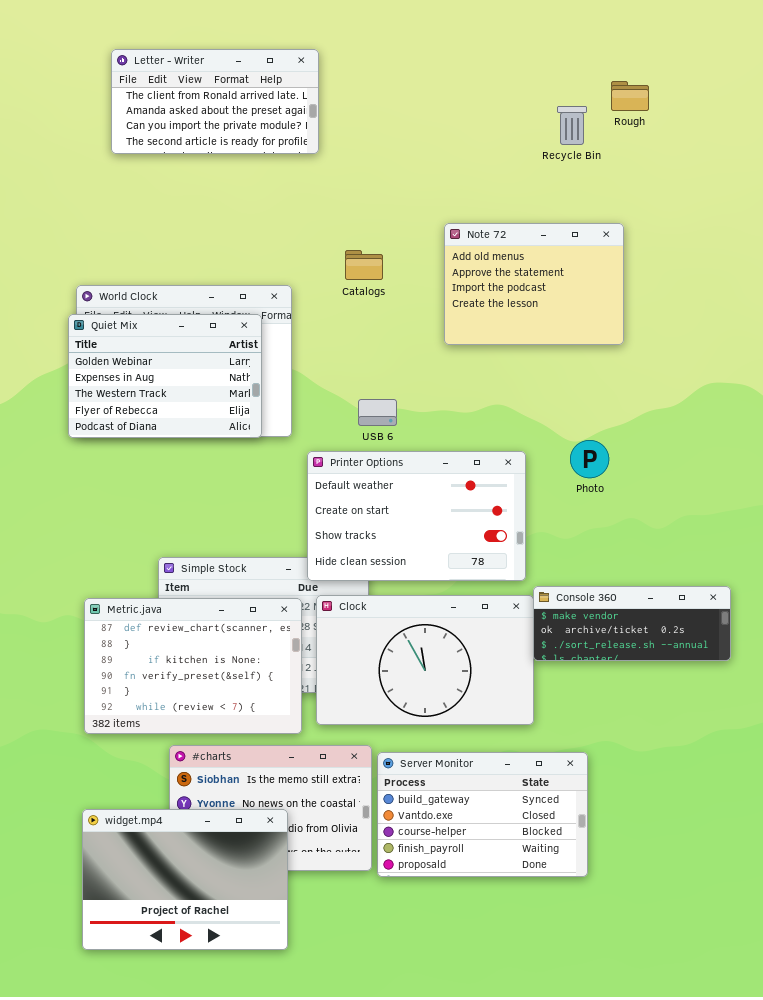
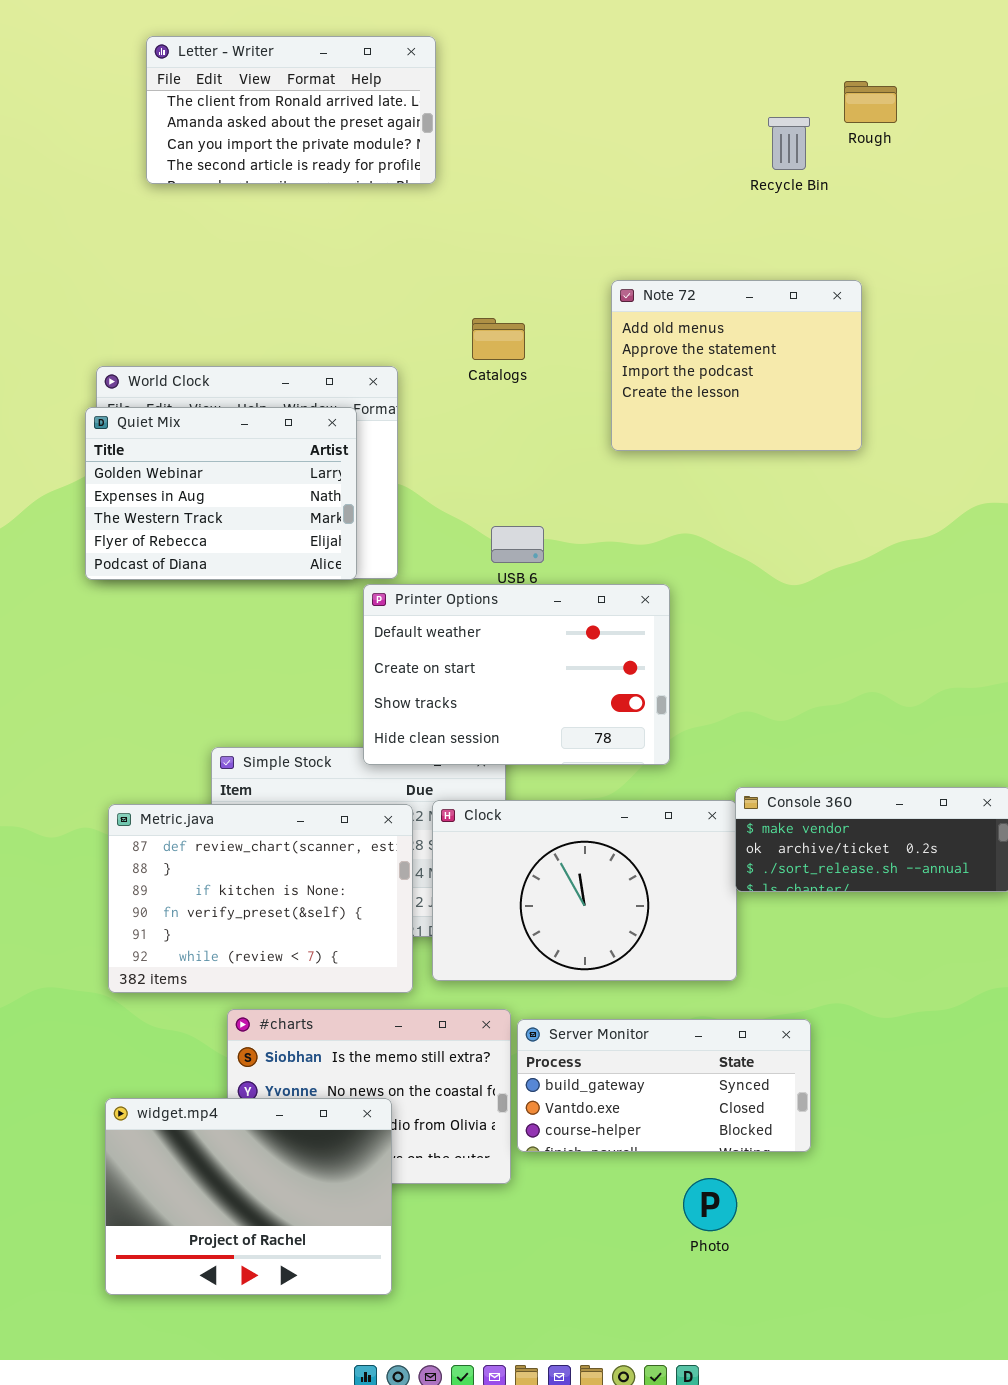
Photo: [570,440,609,478] -> [683,1178,737,1231], moved
Printer Options: [307,451,526,581] -> [363,584,670,765], moved
Server Monitor: [377,752,588,877] -> [517,1019,811,1152], resized

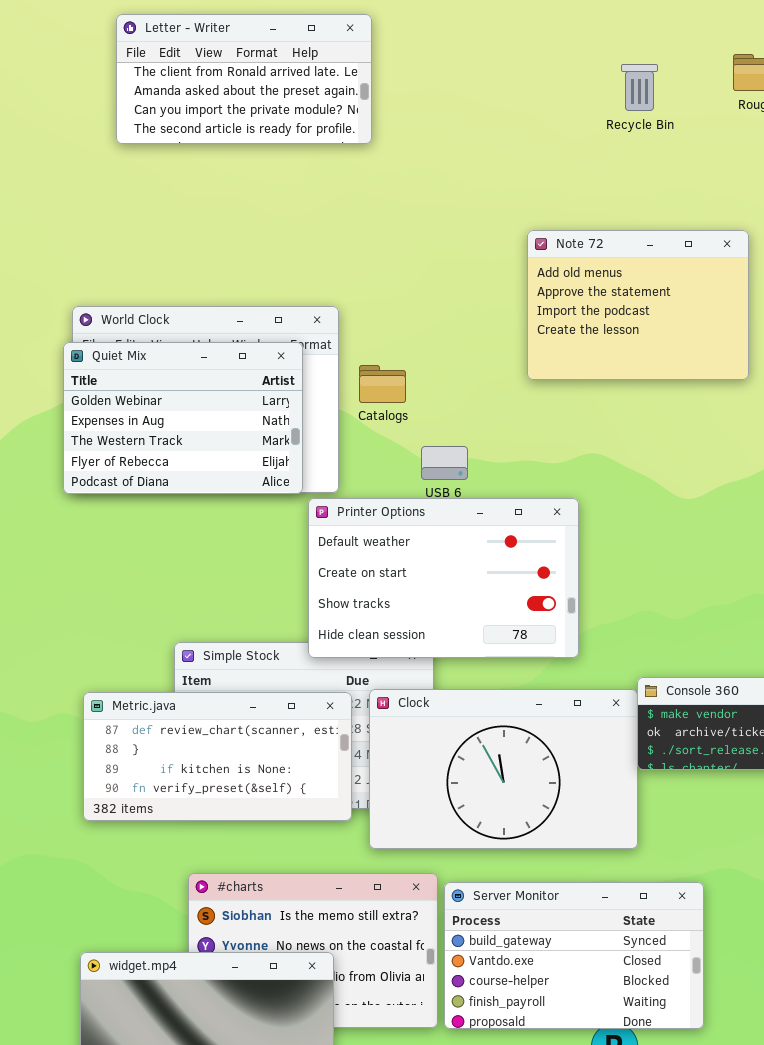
Recycle Bin: [768,117,810,170] -> [621,64,658,111], moved
Catalogs: [472,318,525,360] -> [359,365,406,403], moved
Metric.java: [108,804,413,993] -> [83,692,352,821], resized
Server Monitor: [517,1019,811,1152] -> [444,882,704,1029], resized

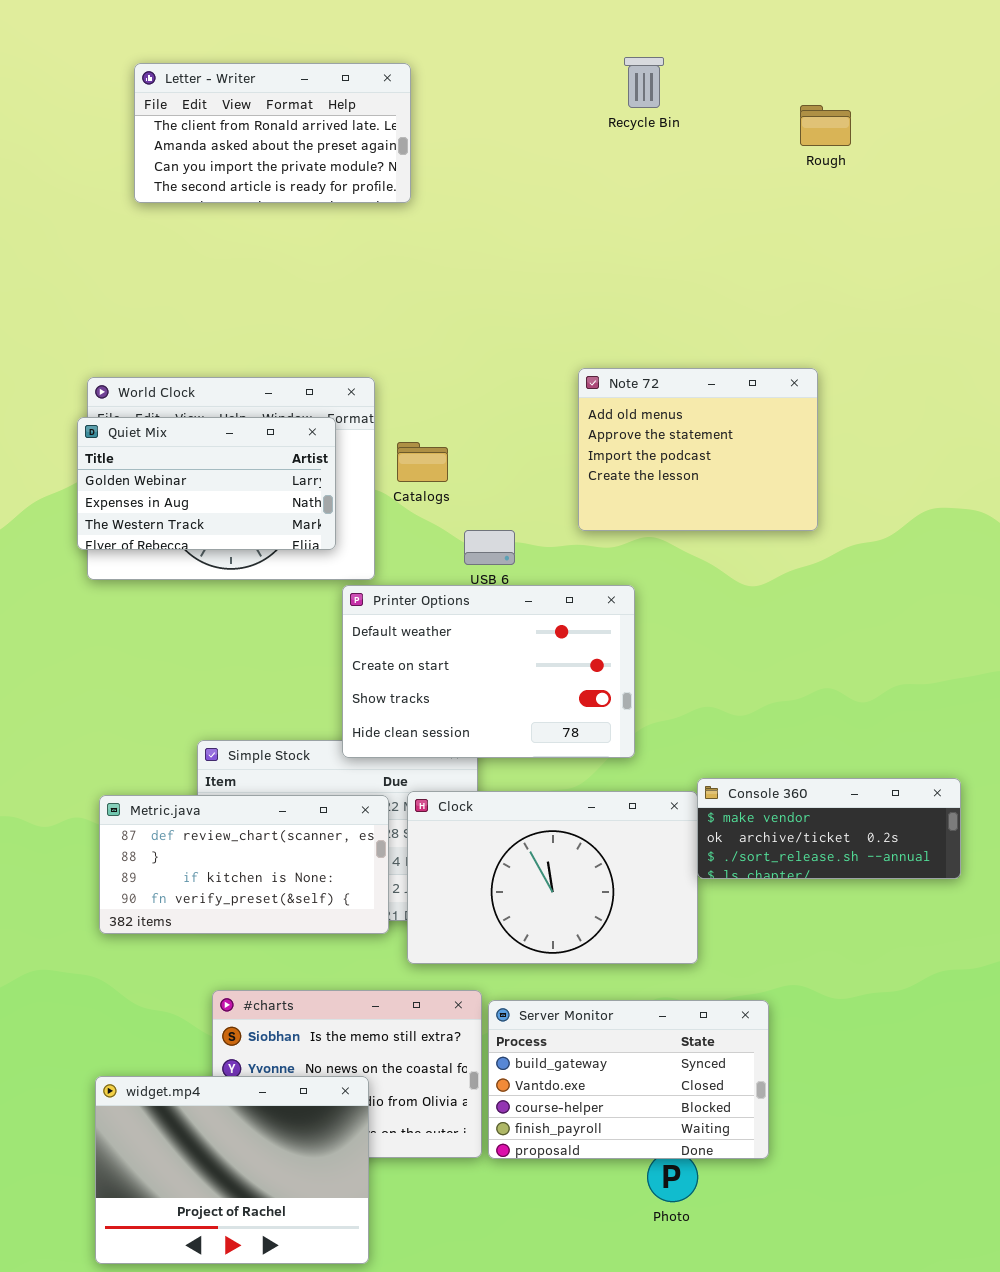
Recycle Bin: [621,64,658,111] -> [624,57,664,108], moved
Note 72: [527,230,749,380] -> [578,368,818,531], moved
Quiet Mix: [63,342,303,494] -> [77,417,336,550], resized

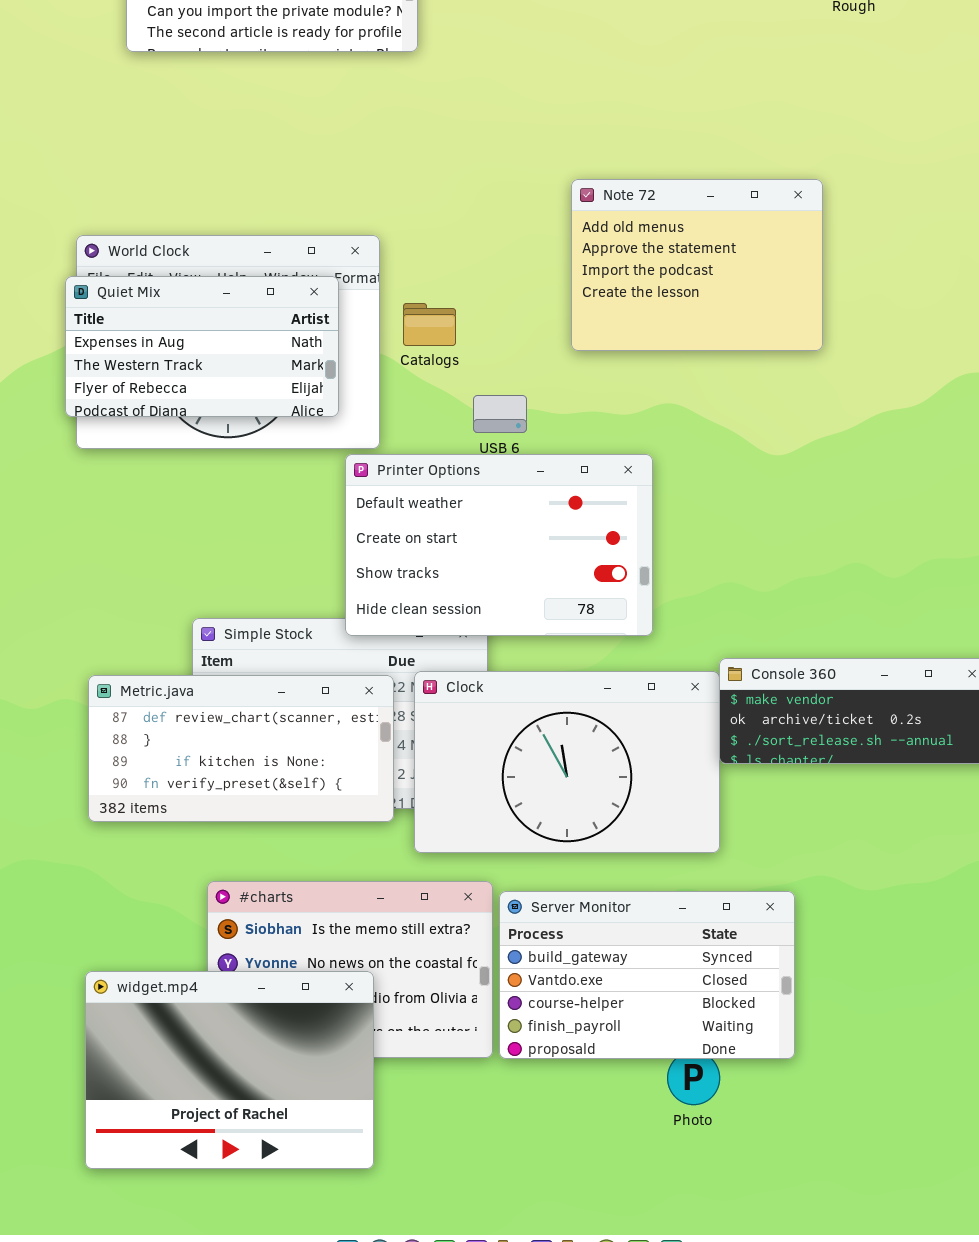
Note 72: [578,368,818,531] -> [571,179,823,351], moved
Quiet Mix: [77,417,336,550] -> [65,276,339,417], scrolled down 1 row

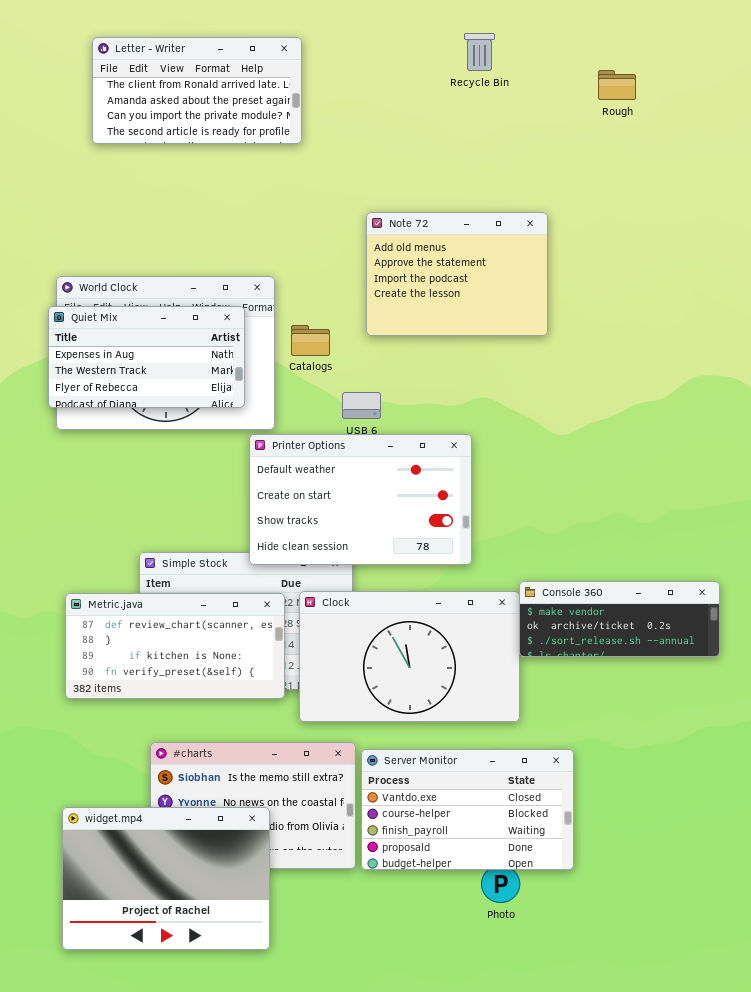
Note 72: [571,179,823,351] -> [366,212,548,336], moved
Server Monitor: [499,891,795,1059] -> [361,749,574,870], scrolled down 1 row

